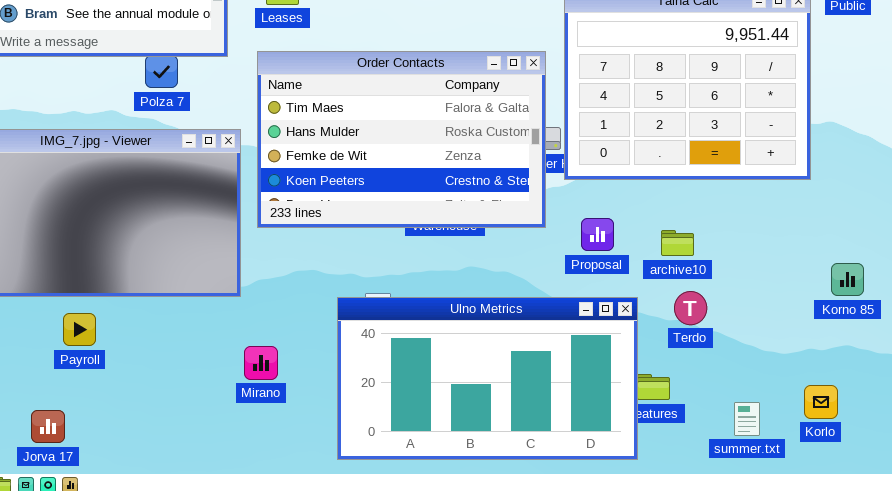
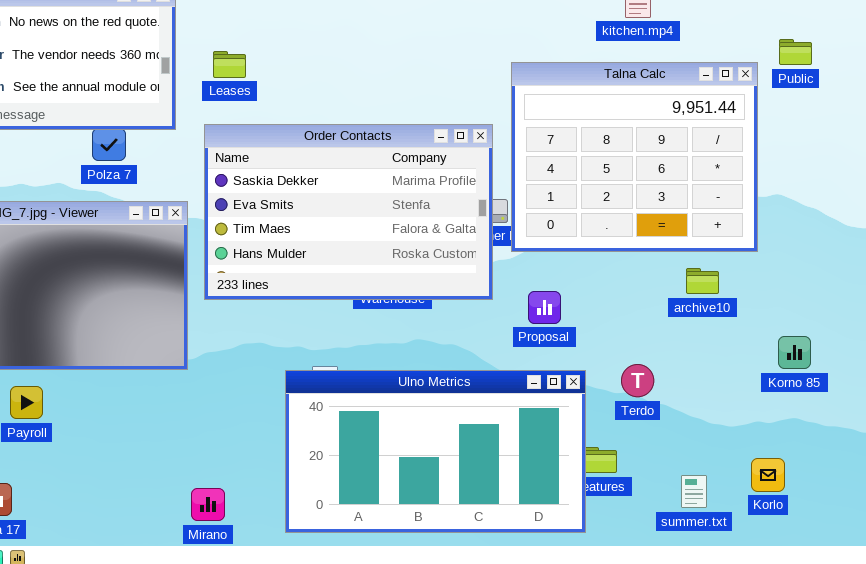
Order Contacts: [257,51,546,228] -> [204,124,493,300], scrolled up 2 rows
archive10: [661,230,694,256] -> [686,268,719,294], moved
Mirano: [244,346,278,380] -> [191,488,225,521], moved

